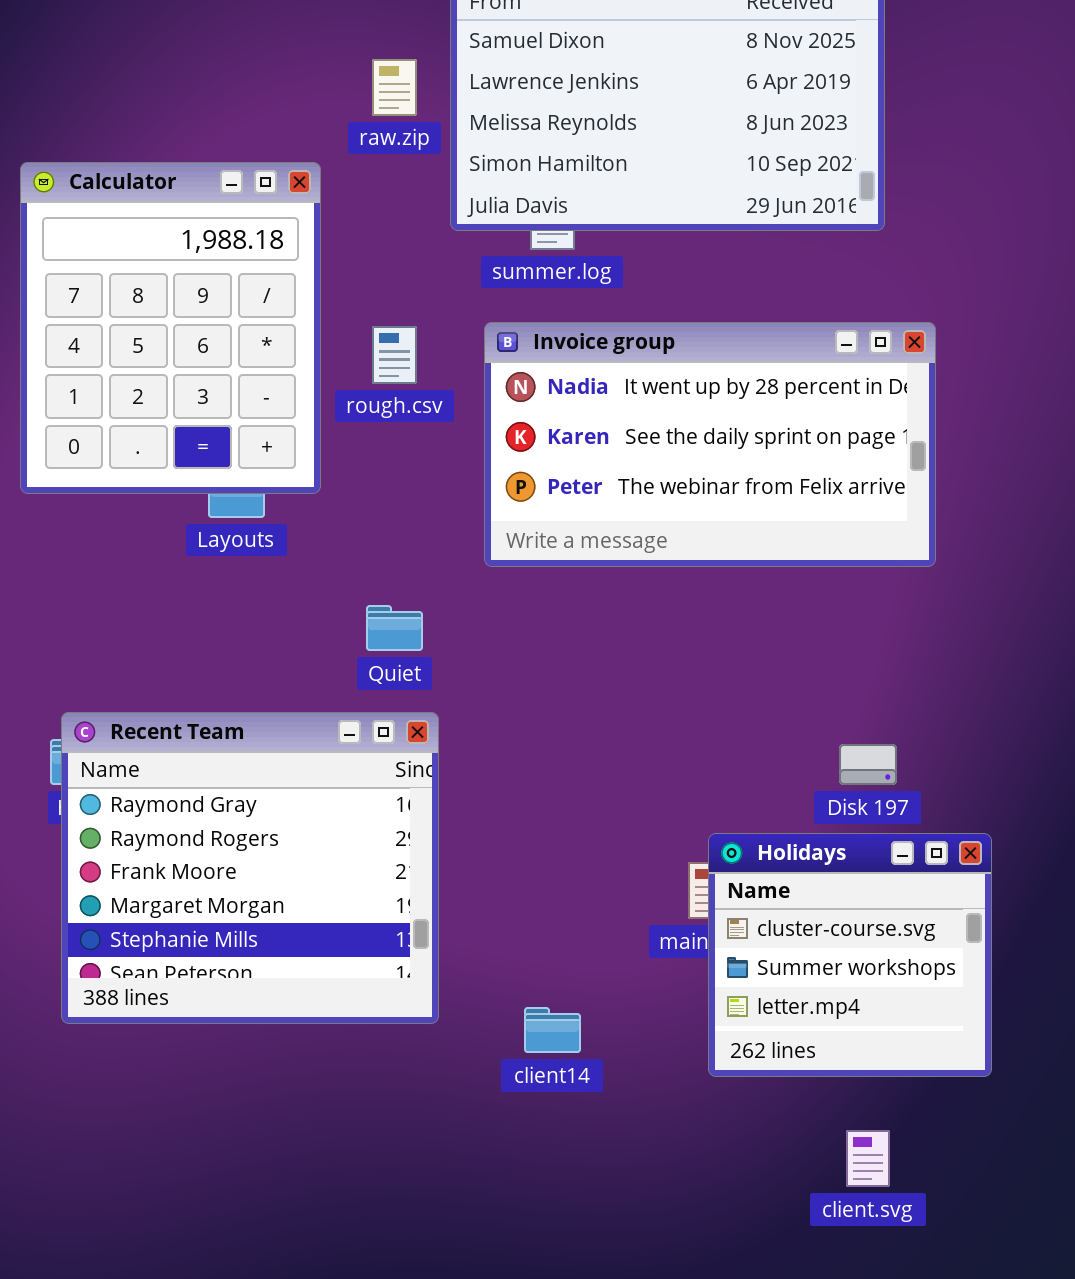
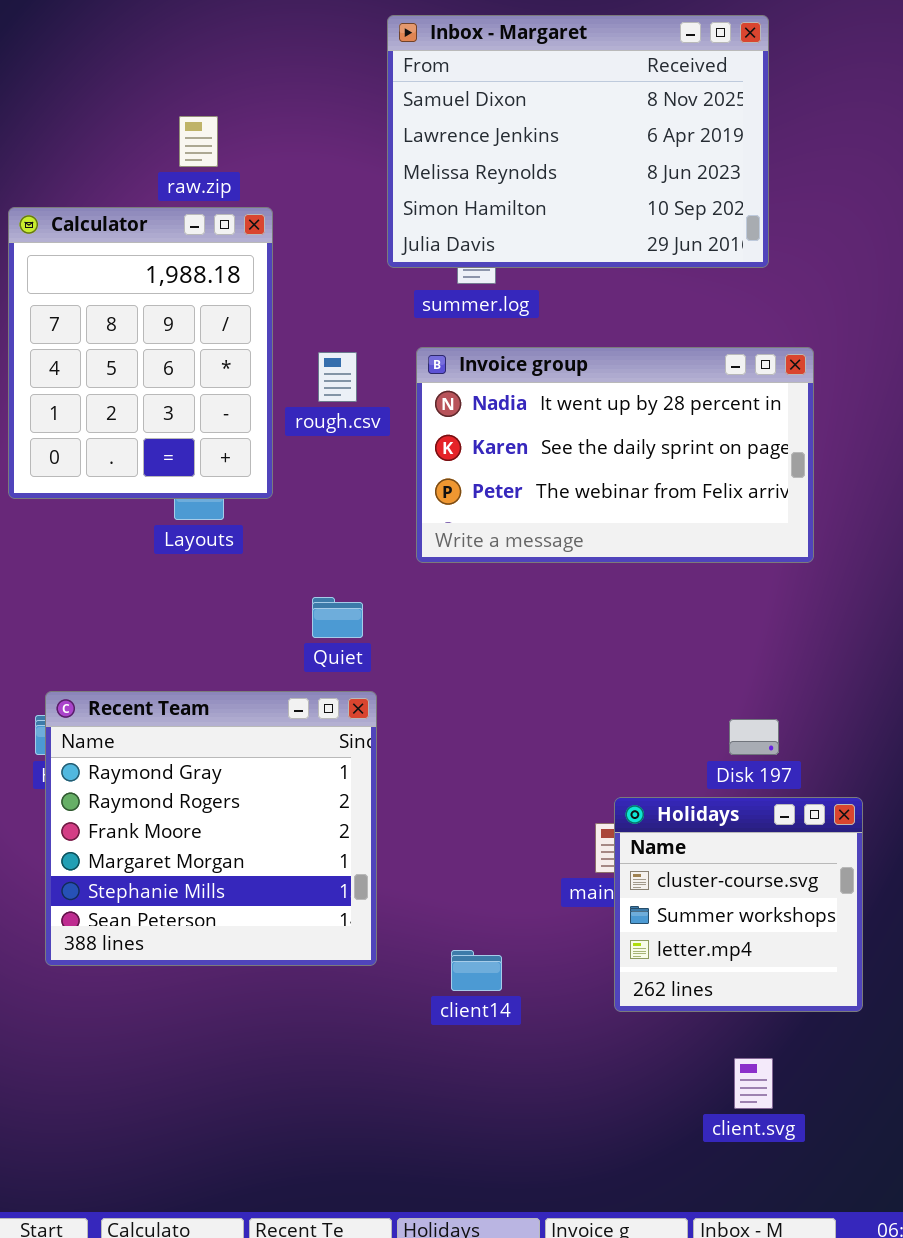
raw.zip: [372,59,417,116] -> [179,116,218,167], moved

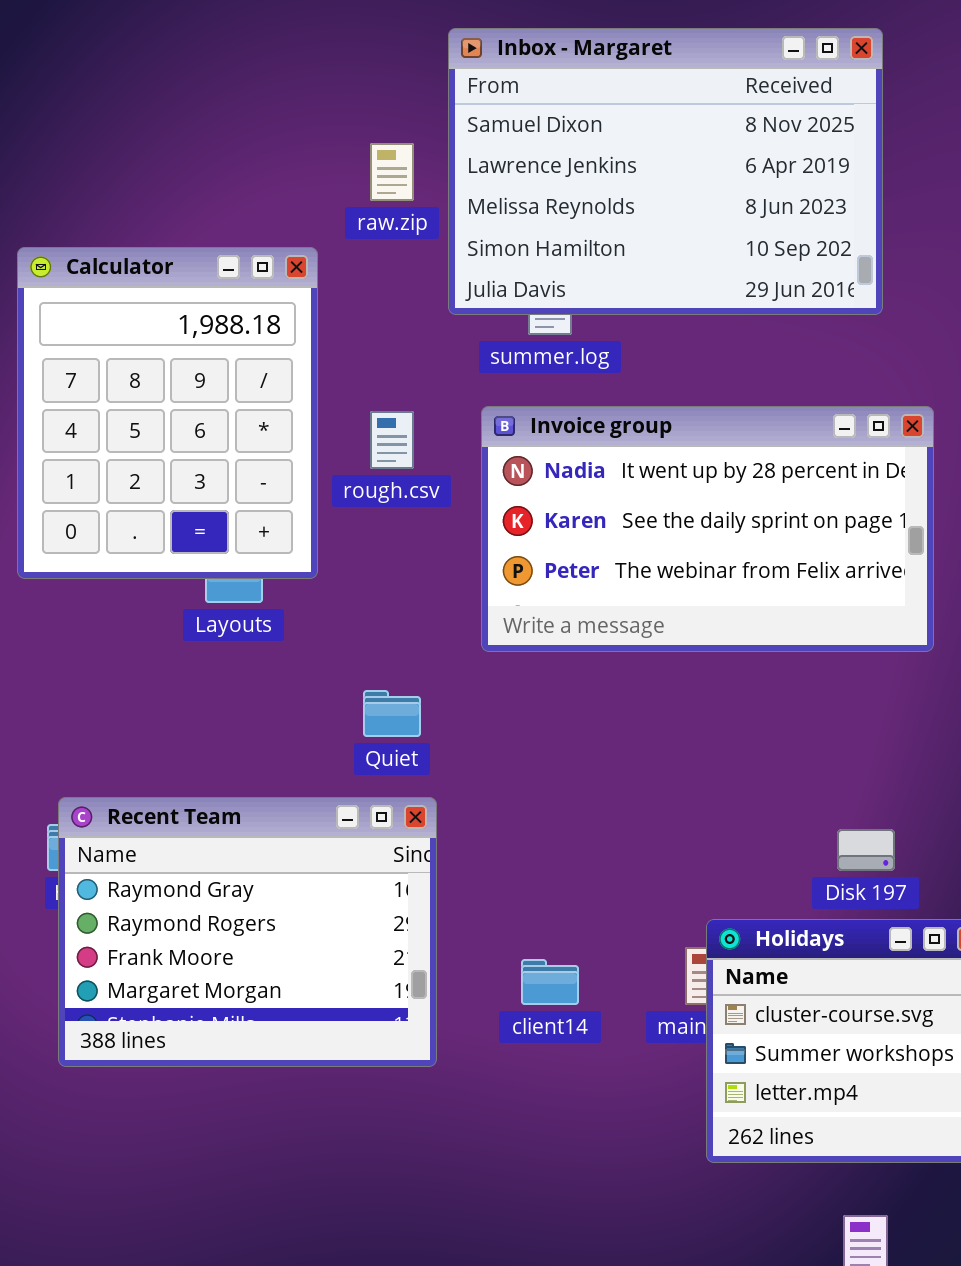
raw.zip: [179,116,218,167] -> [370,143,414,201], moved
Recent Team: [45,691,377,966] -> [58,797,437,1067], resized
client14: [451,950,502,991] -> [521,959,579,1005], moved

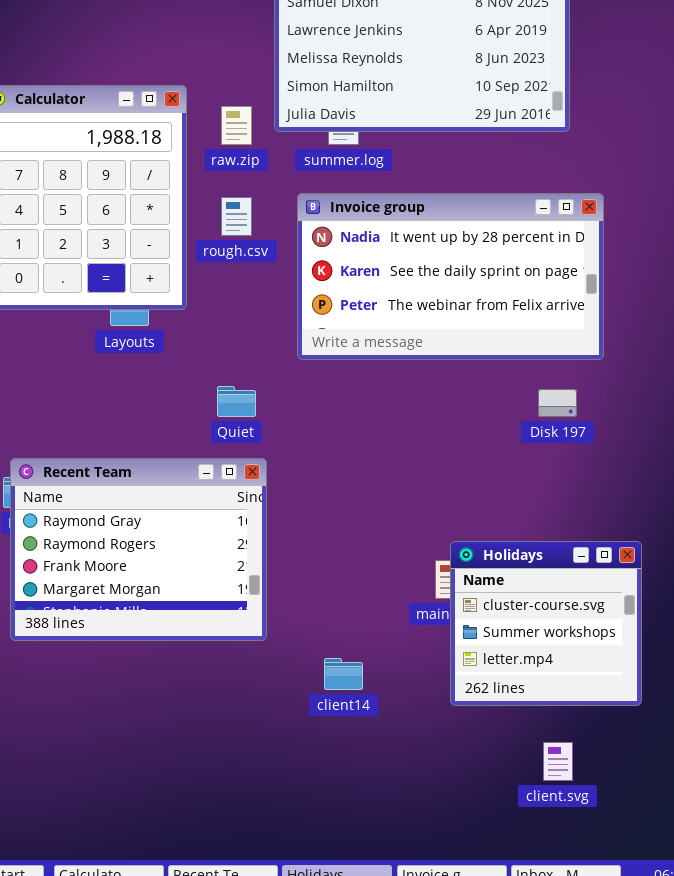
raw.zip: [370,143,414,201] -> [221,106,252,145], moved
Disk 197: [837,829,895,871] -> [538,389,577,417], moved
client14: [521,959,579,1005] -> [324,658,363,690], moved

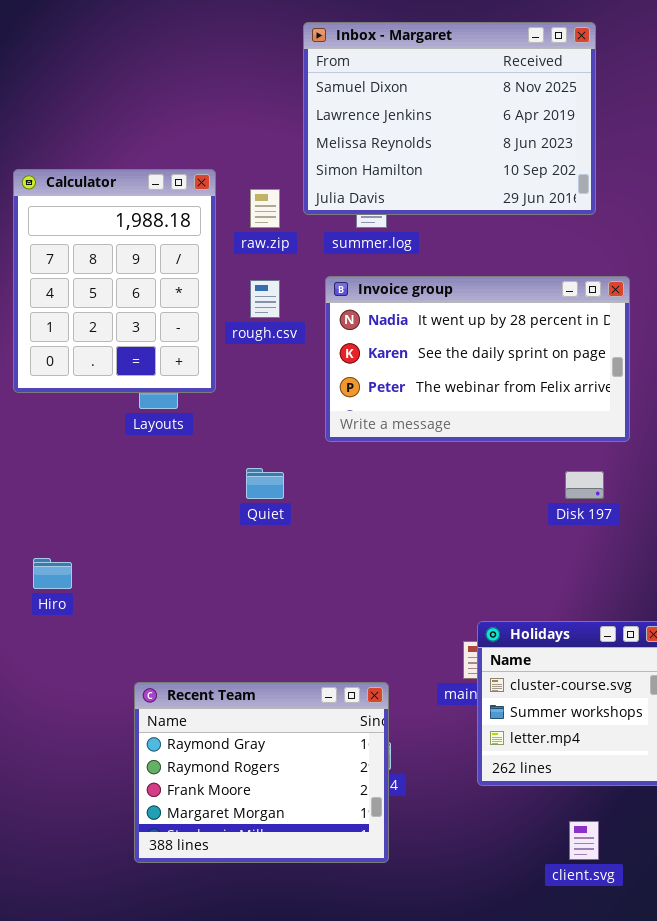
Recent Team: [10,458,267,641] -> [134,682,389,863], moved

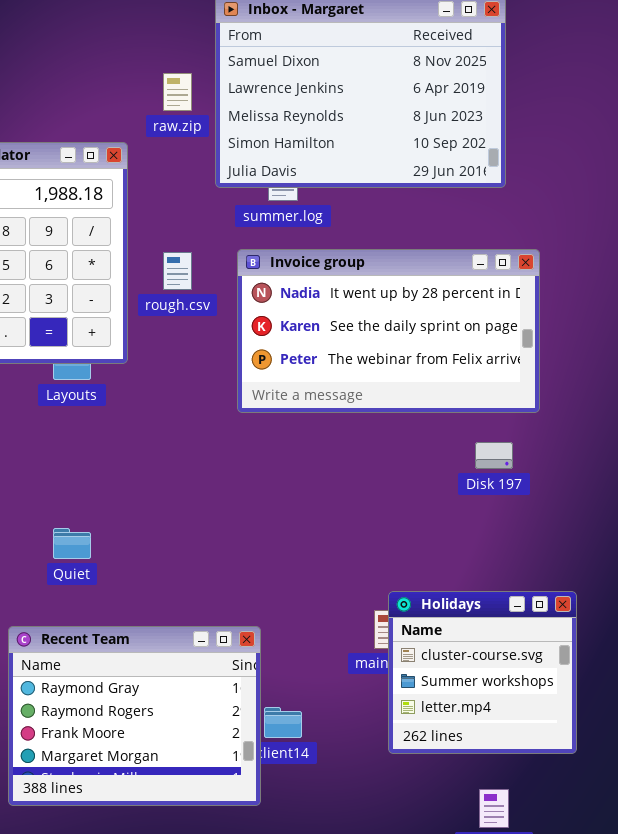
raw.zip: [250,189,280,228] -> [163,73,192,111], moved
Quiet: [246,468,284,499] -> [53,528,91,559], moved
Recent Team: [134,682,389,863] -> [8,626,261,806], moved

